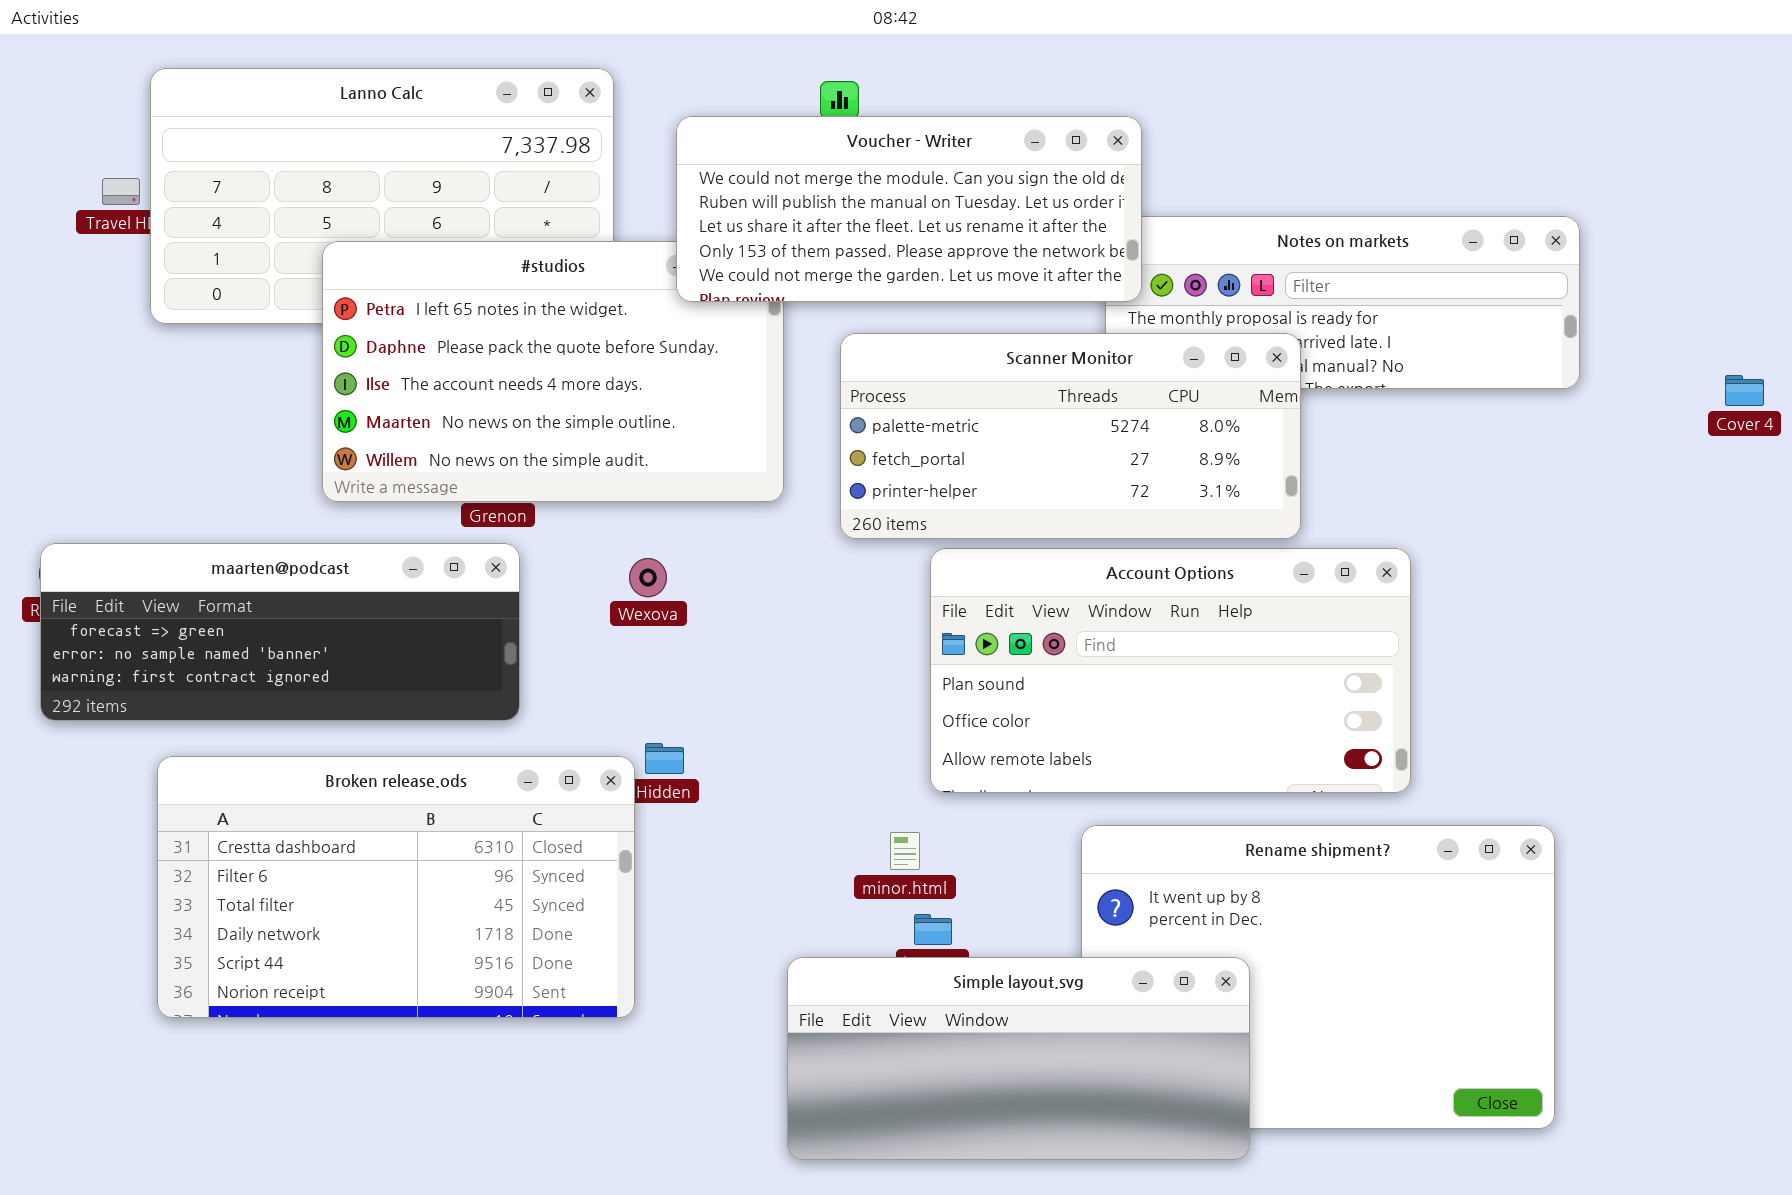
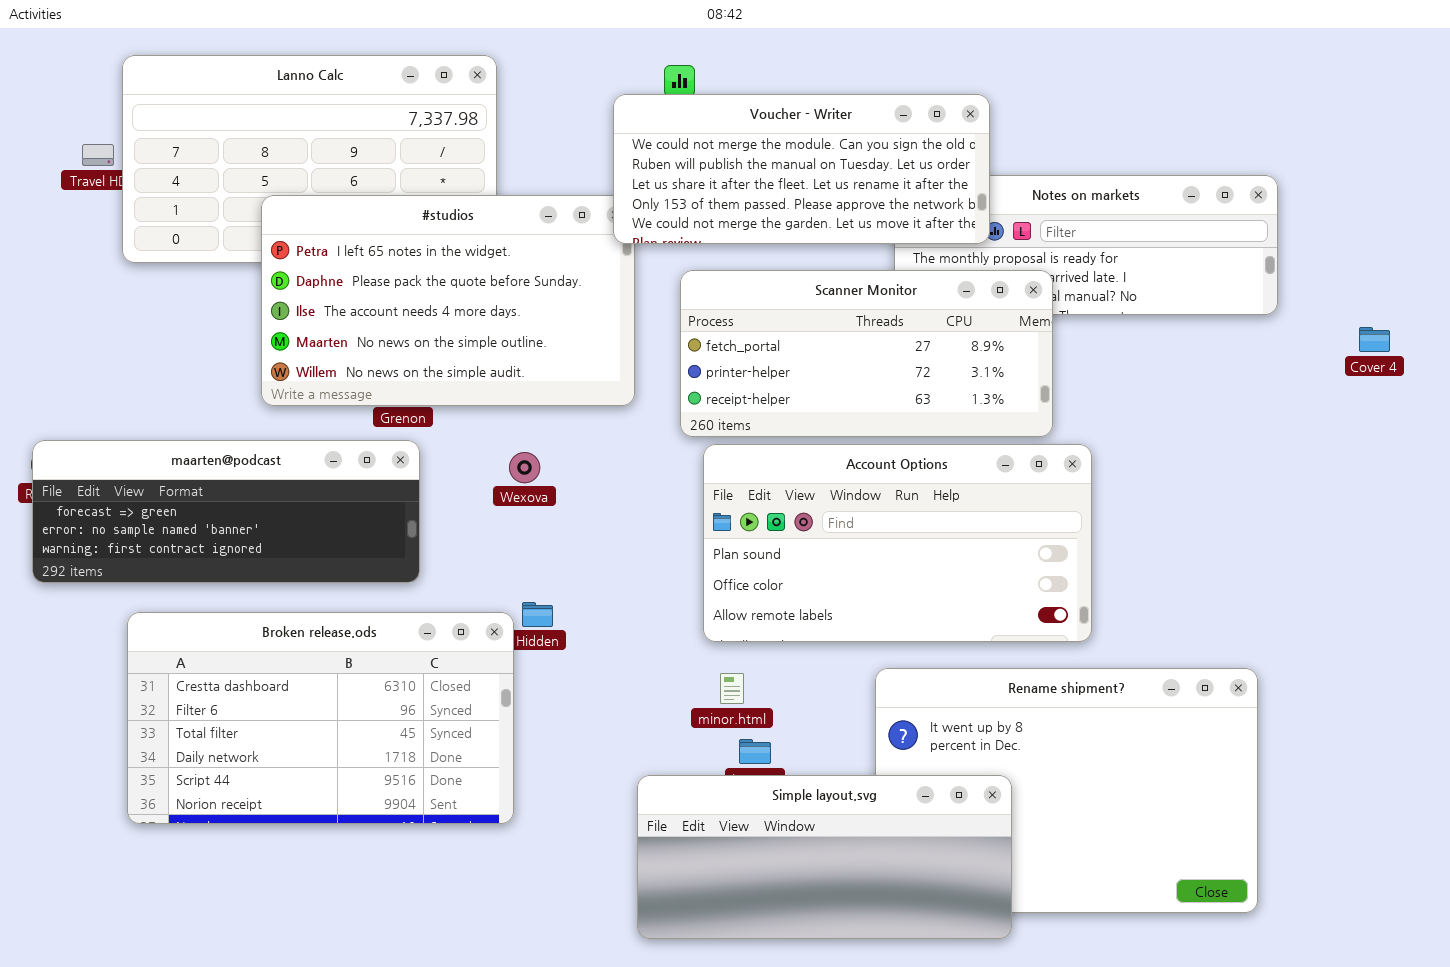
Voucher - Writer: [676,116,1142,302] -> [613,94,990,244], moved
Scanner Monitor: [840,333,1301,539] -> [680,270,1053,437], scrolled down 1 row
Cover 4: [1725,375,1764,406] -> [1359,327,1390,352], moved
Account Options: [930,548,1411,793] -> [703,444,1092,642], moved

